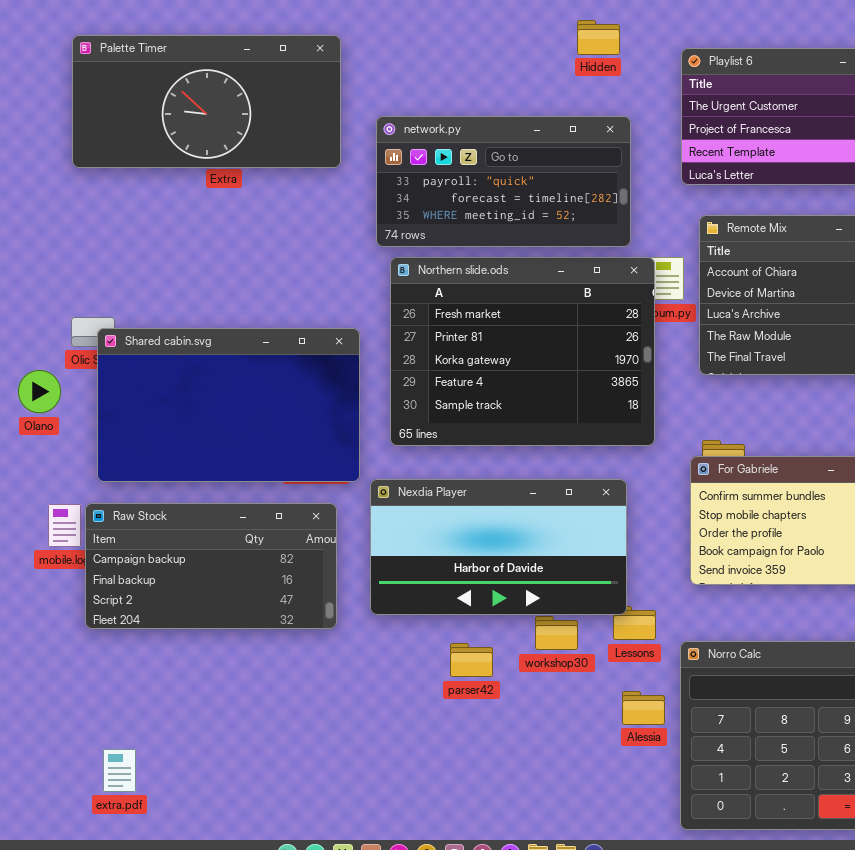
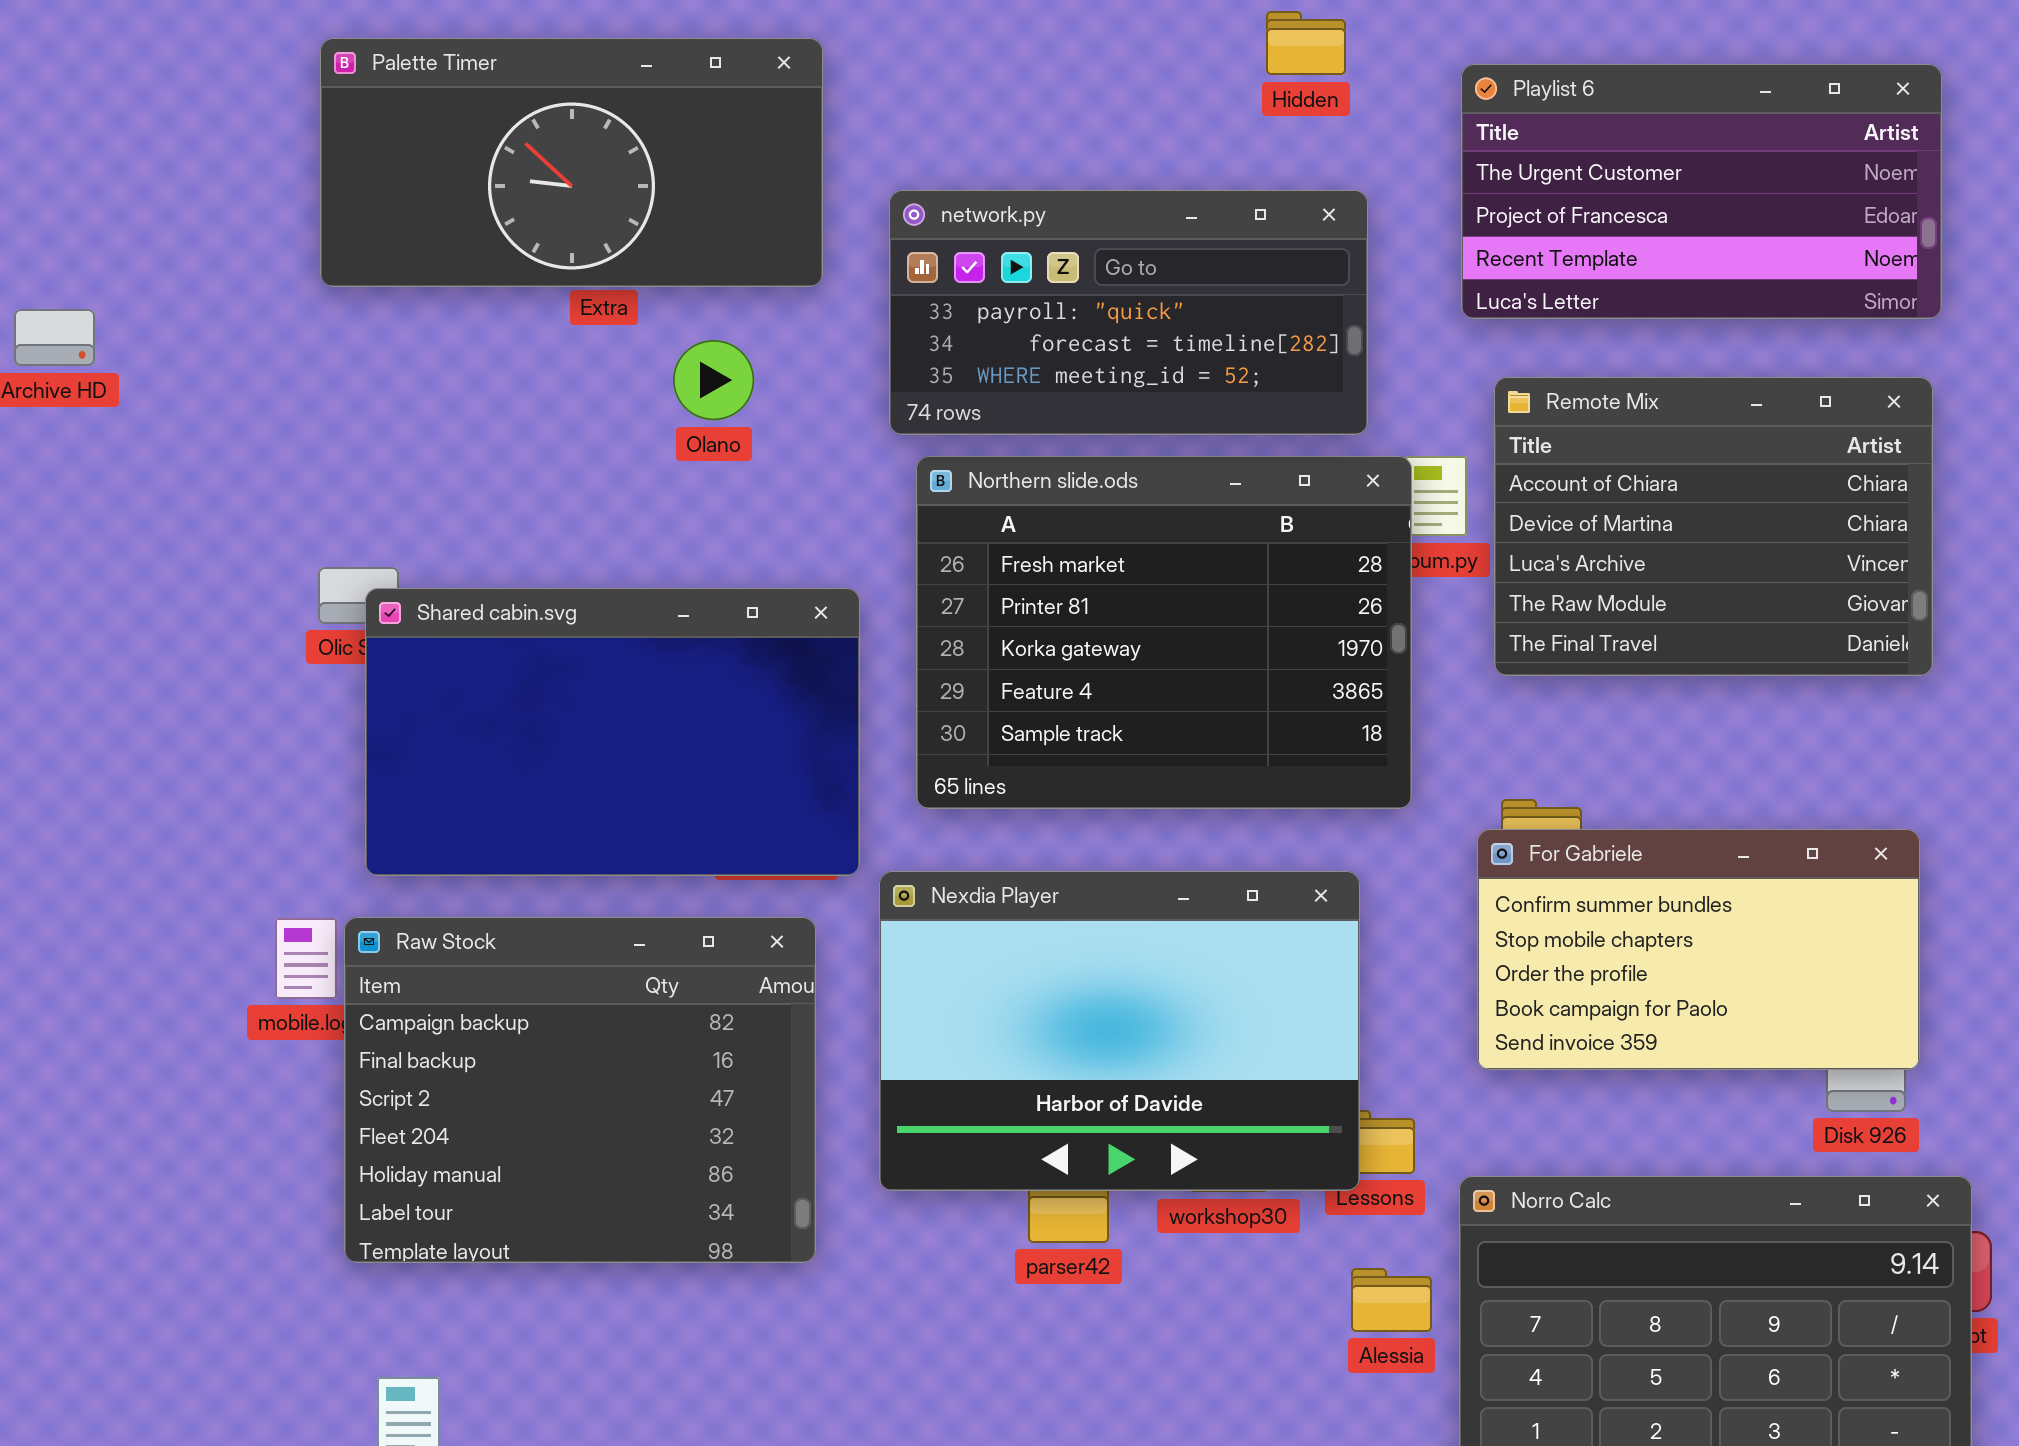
Olano: [18,370,61,413] -> [673,340,754,420], moved
Nexdia Player: [370,479,627,615] -> [879,871,1360,1191], resized
Raw Stock: [85,503,337,629] -> [344,917,816,1263], resized

